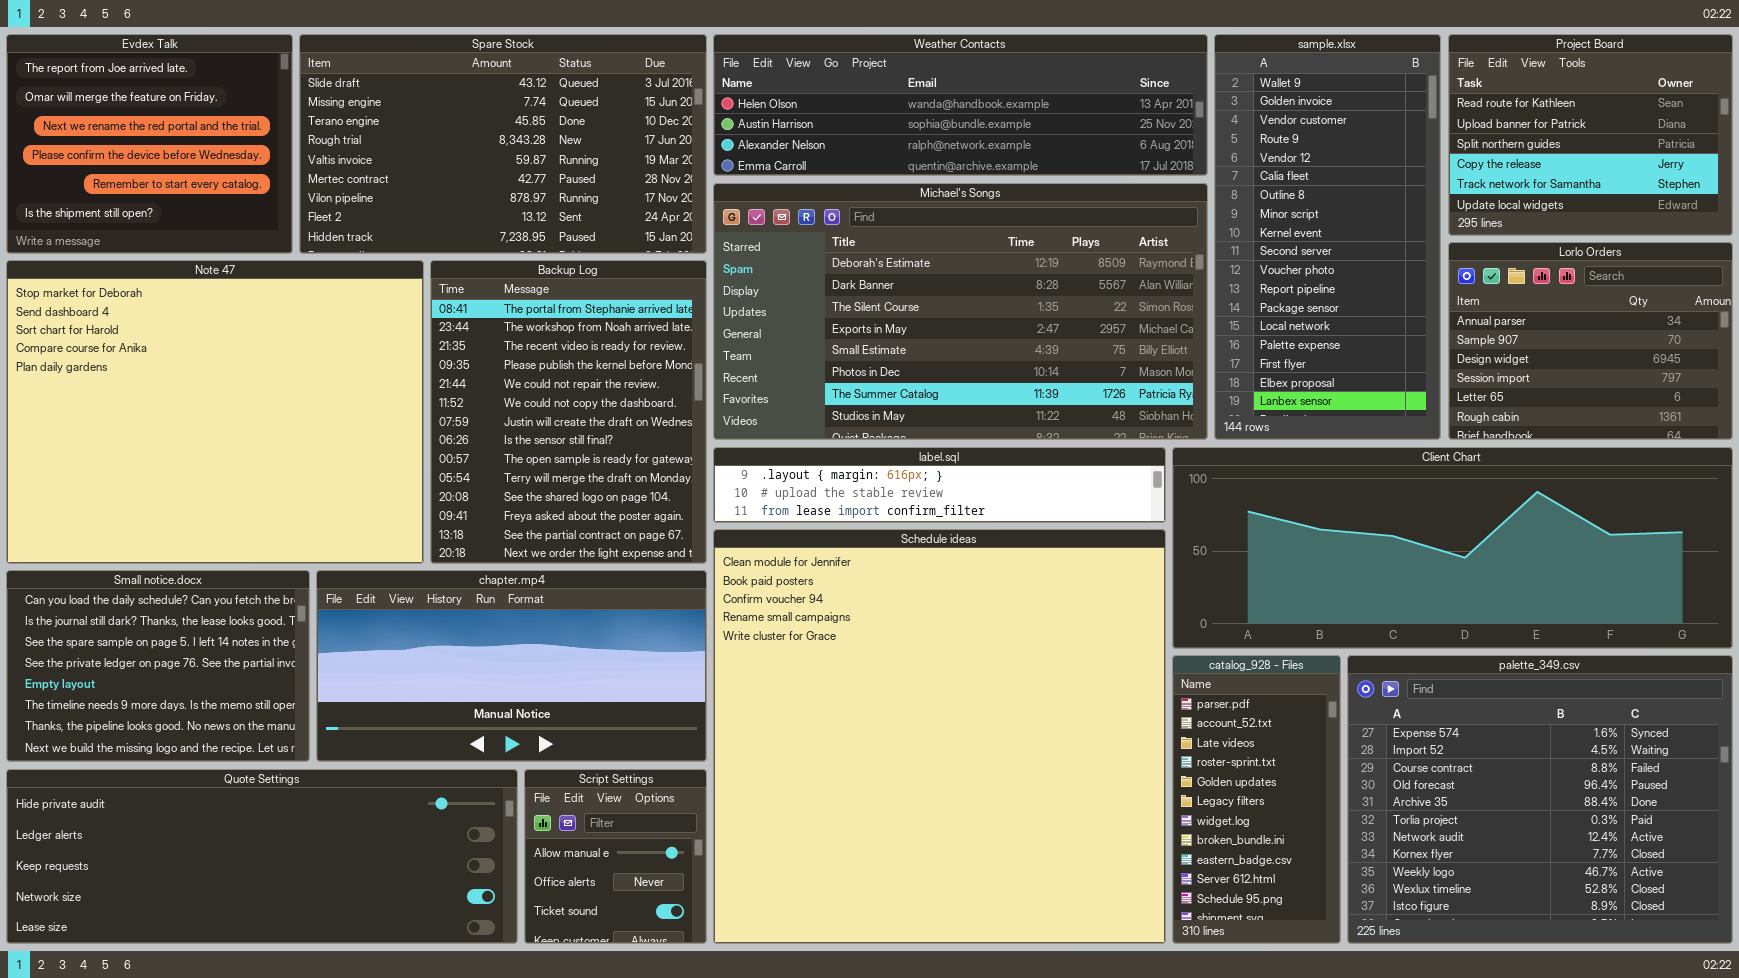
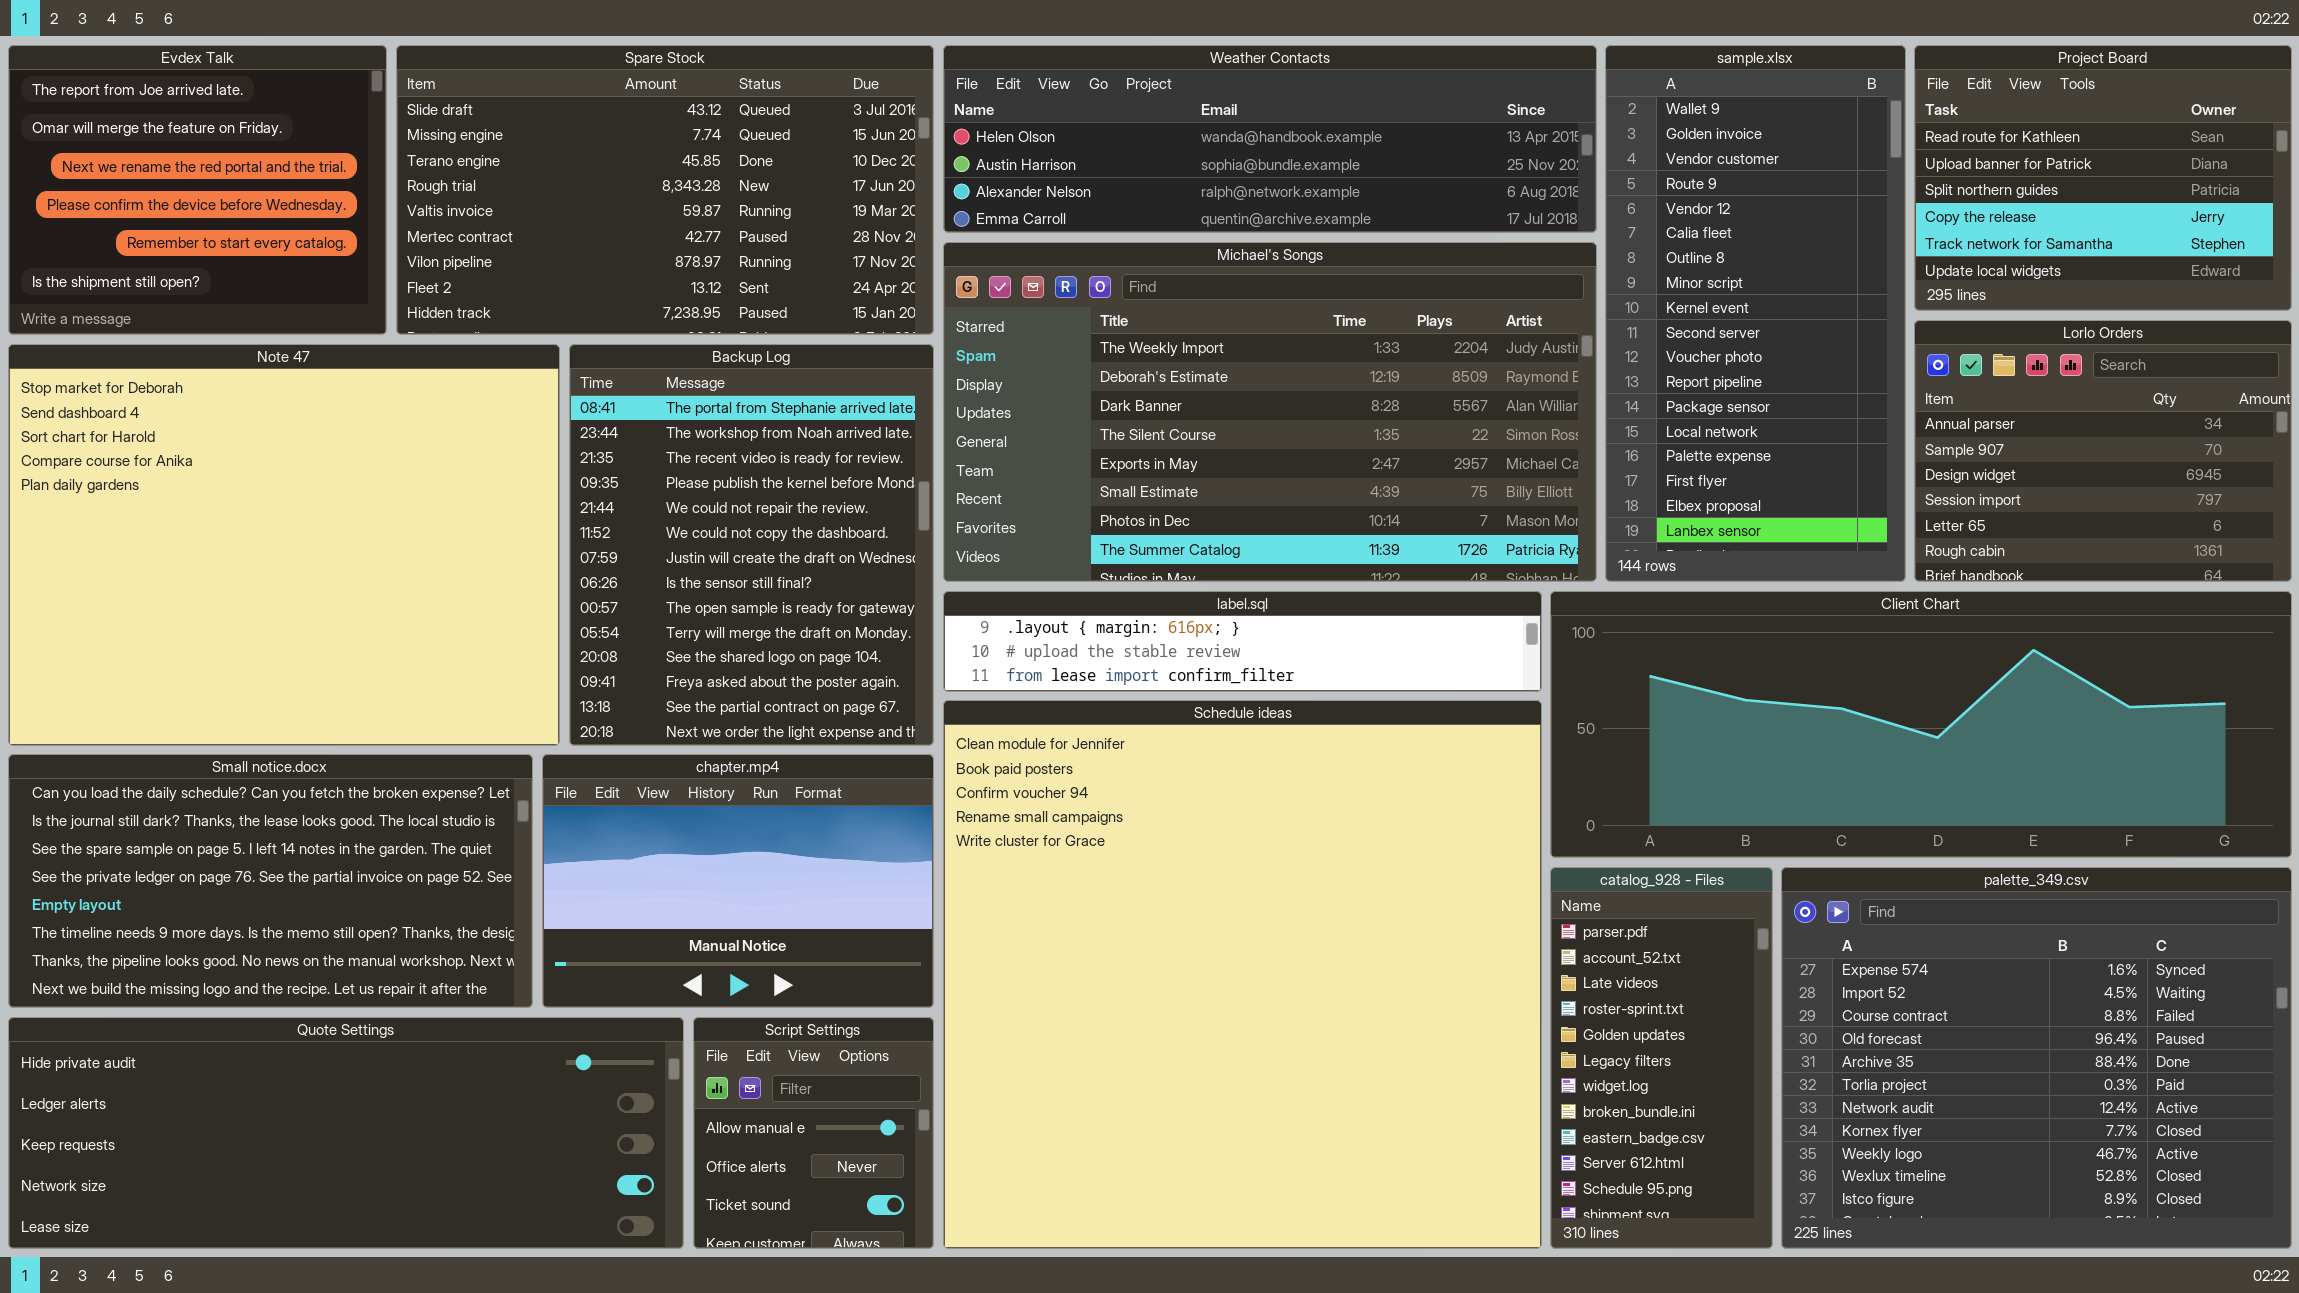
Michael's Songs: [713,183,1208,440] -> [943,242,1597,582], scrolled up 1 row
Small notice.docx: [6,570,310,762] -> [8,754,533,1008], resized
chapter.mp4: [316,570,707,762] -> [542,754,934,1008], resized

